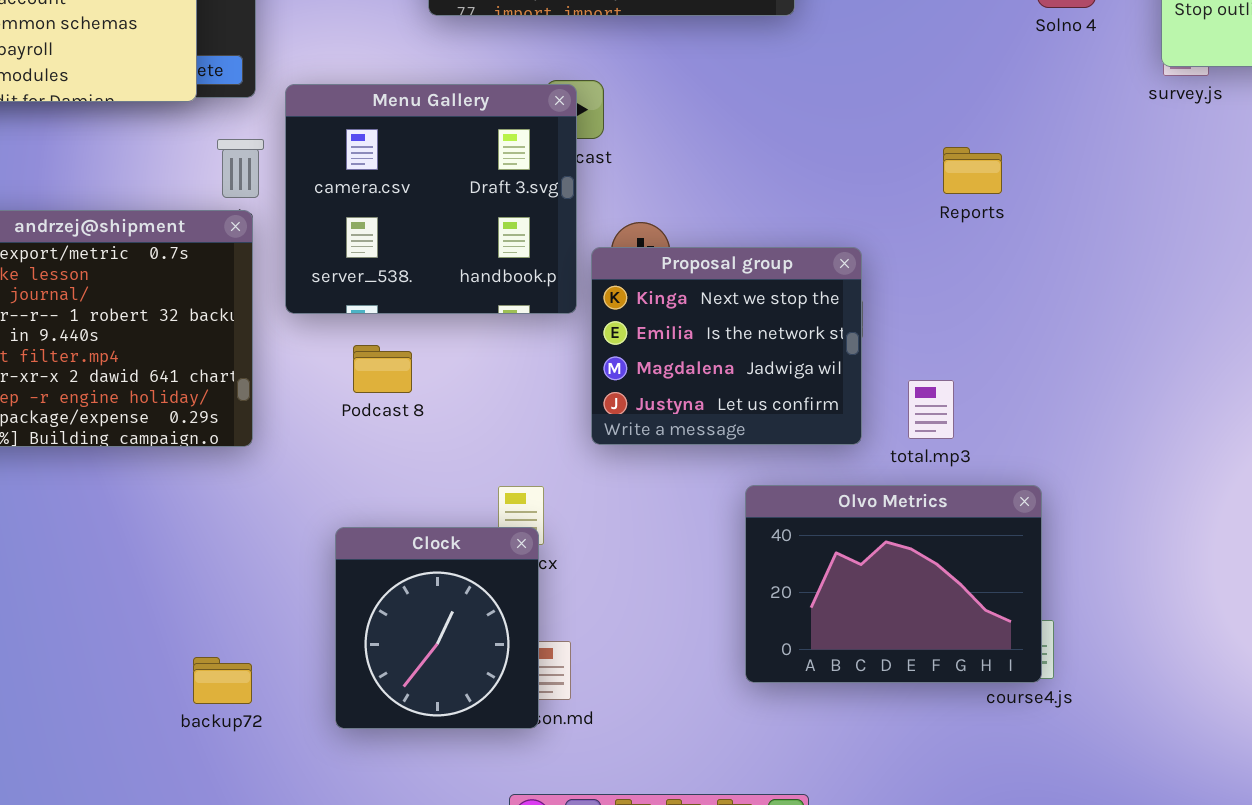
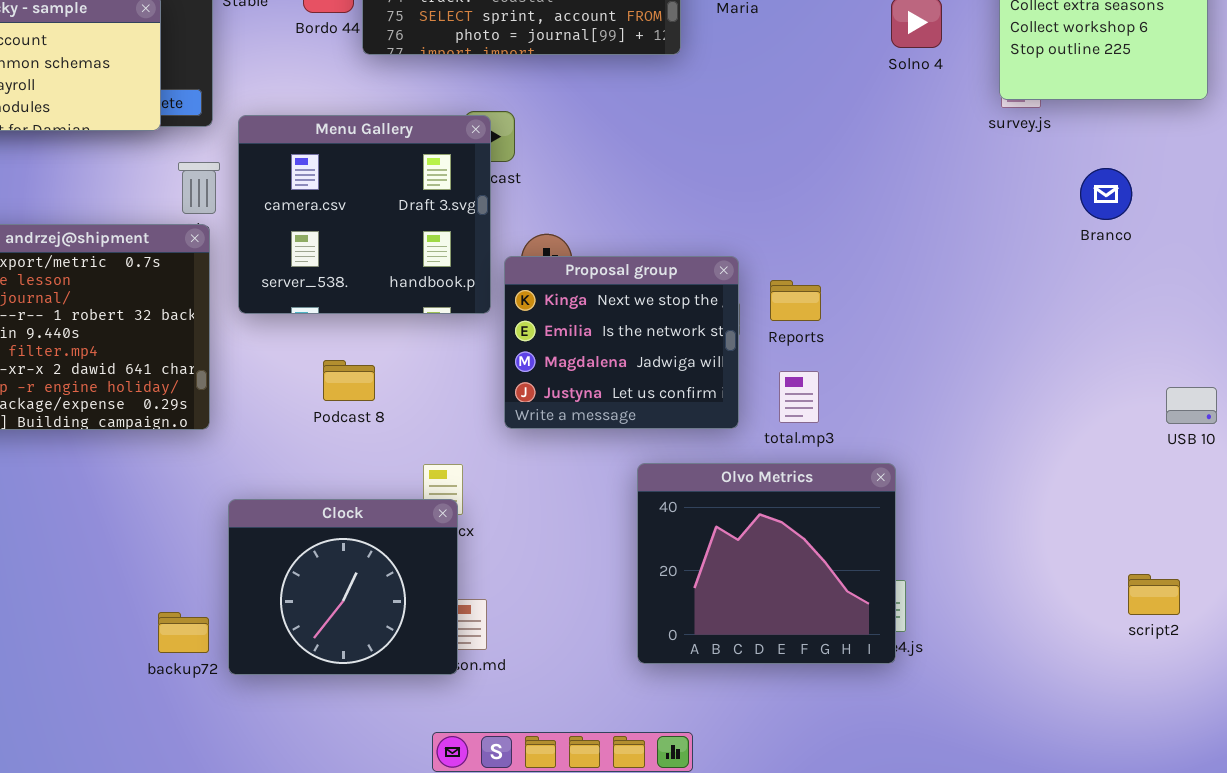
Reports: [943,147,1002,194] -> [770,280,821,321], moved
Podcast 8: [353,345,412,393] -> [323,360,375,401], moved
Olvo Metrics: [745,485,1042,683] -> [637,463,896,664], resized
Clock: [335,527,539,729] -> [228,499,458,675], resized

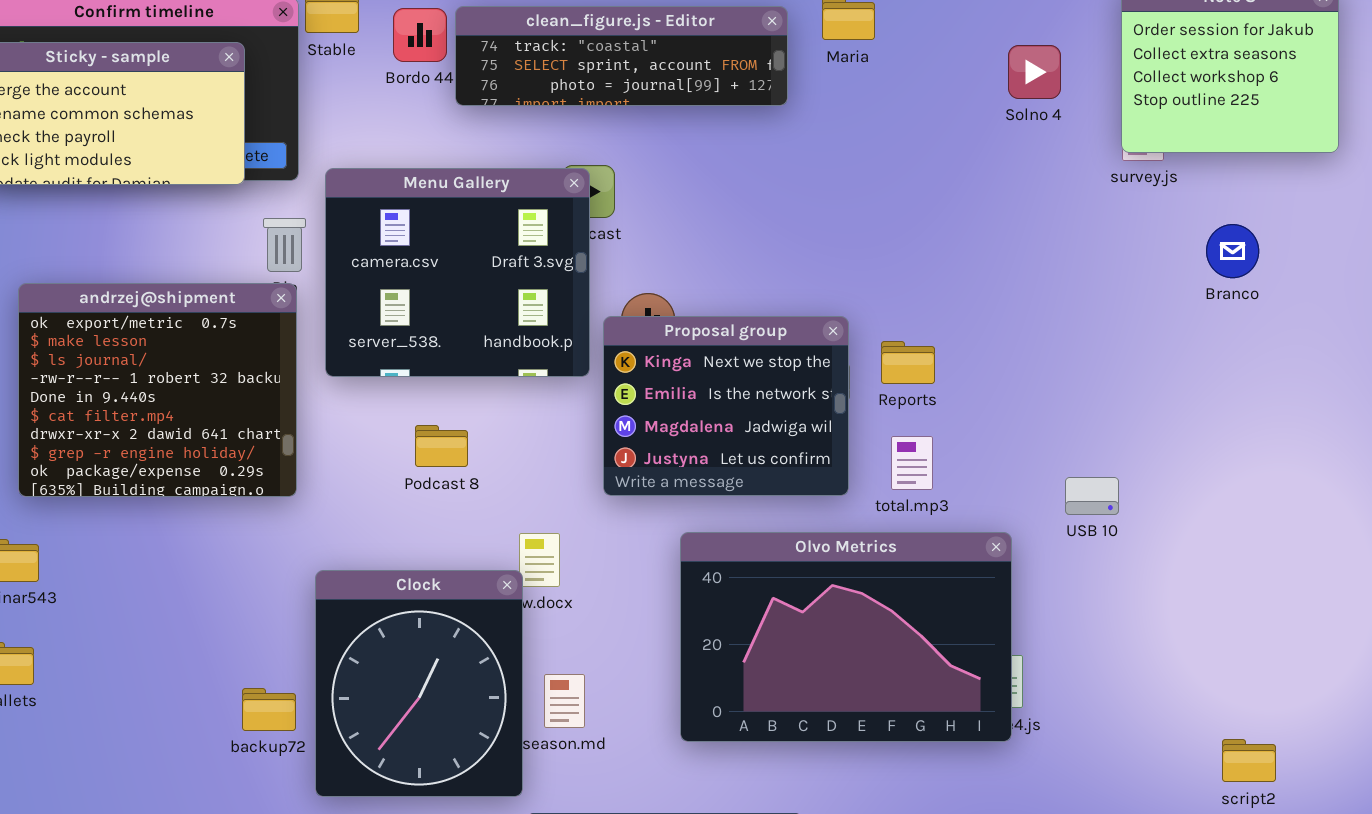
USB 10: [1166,387,1217,424] -> [1065,477,1119,515], moved
Olvo Metrics: [637,463,896,664] -> [680,532,1012,742], resized
Clock: [228,499,458,675] -> [315,570,523,797], resized
script2: [1128,574,1180,615] -> [1222,739,1276,782], moved

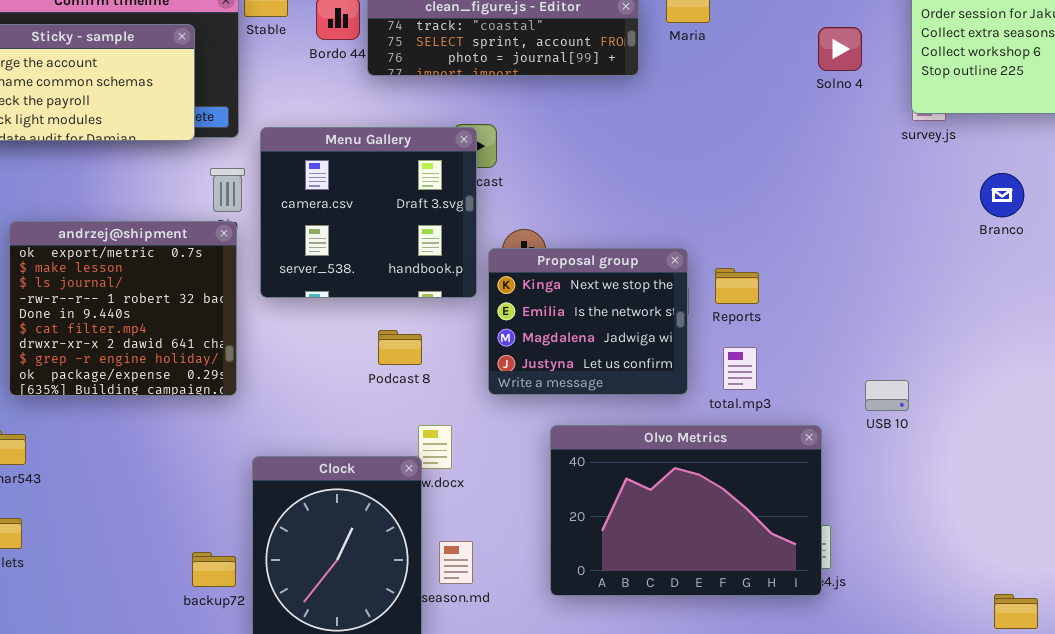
Podcast 8: [415,425,468,467] -> [378,330,422,365], moved

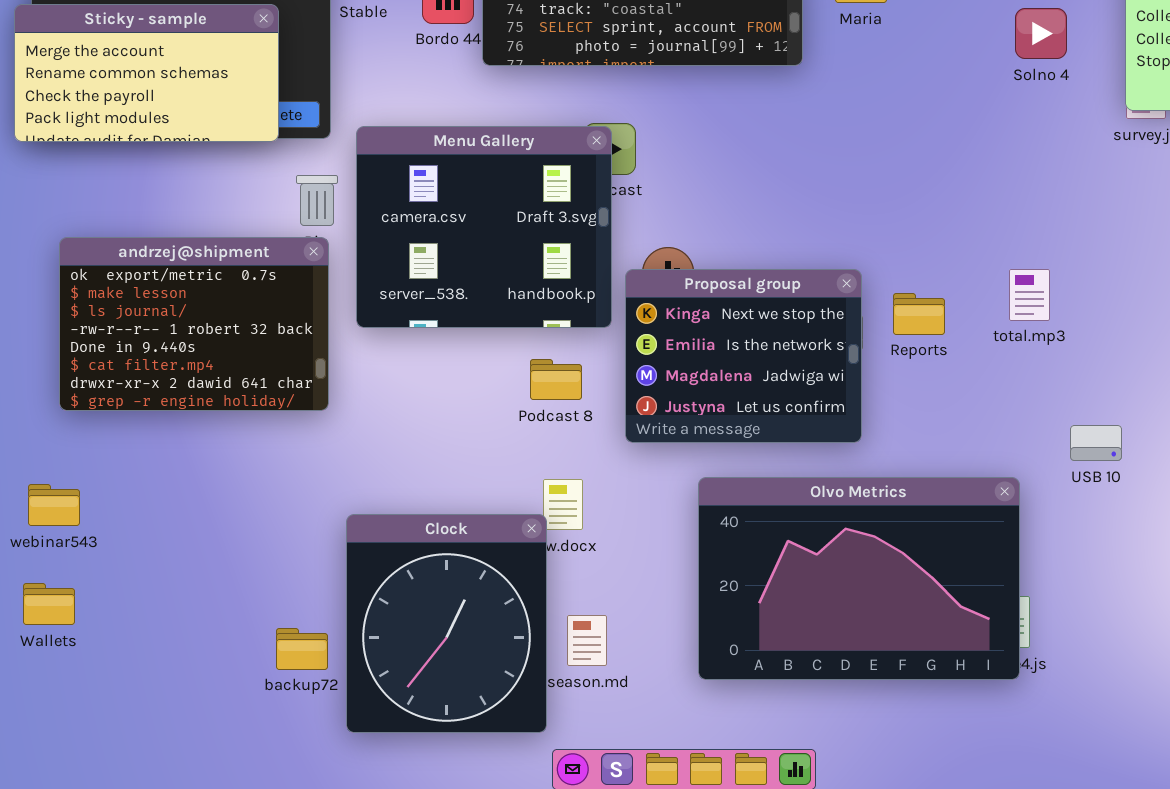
andrzej@shipment: [9,221,237,396] -> [59,237,329,411], resized
Podcast 8: [378,330,422,365] -> [530,359,582,400], moved
total.mp3: [723,347,757,390] -> [1009,269,1050,321], moved

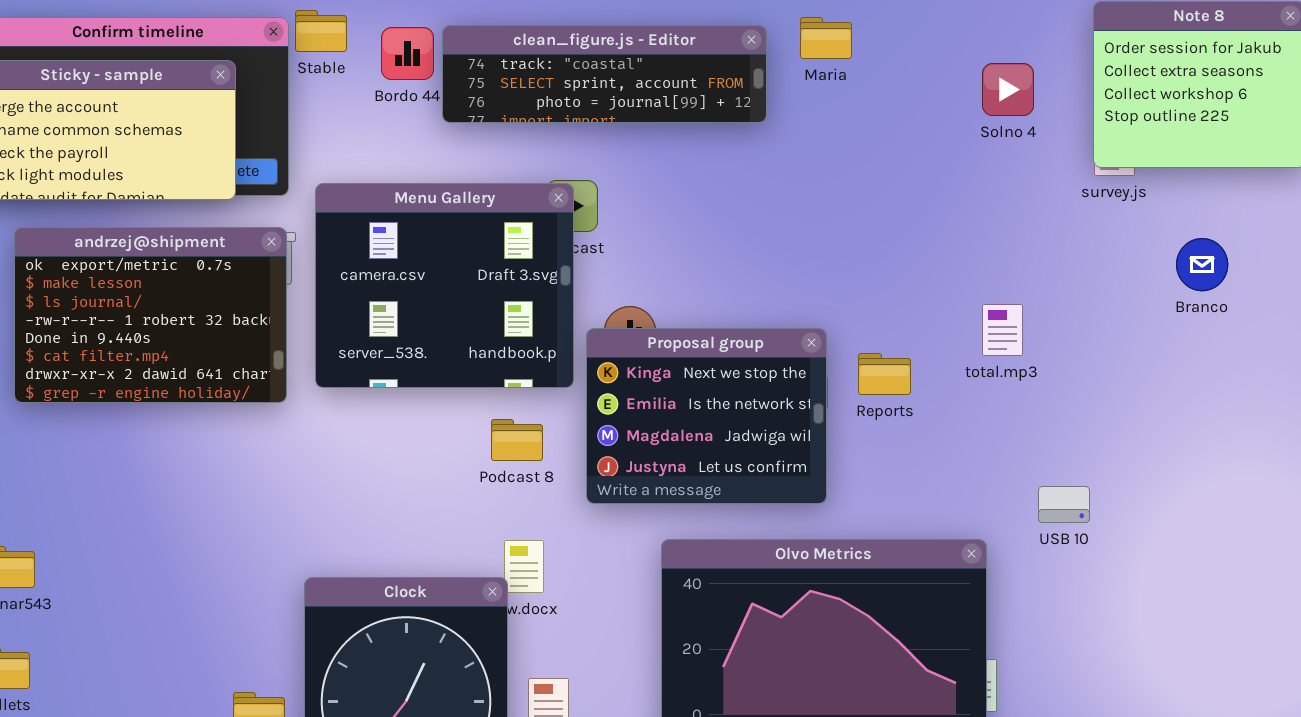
andrzej@shipment: [59,237,329,411] -> [14,227,287,403], moved
total.mp3: [1009,269,1050,321] -> [982,304,1023,356], moved

